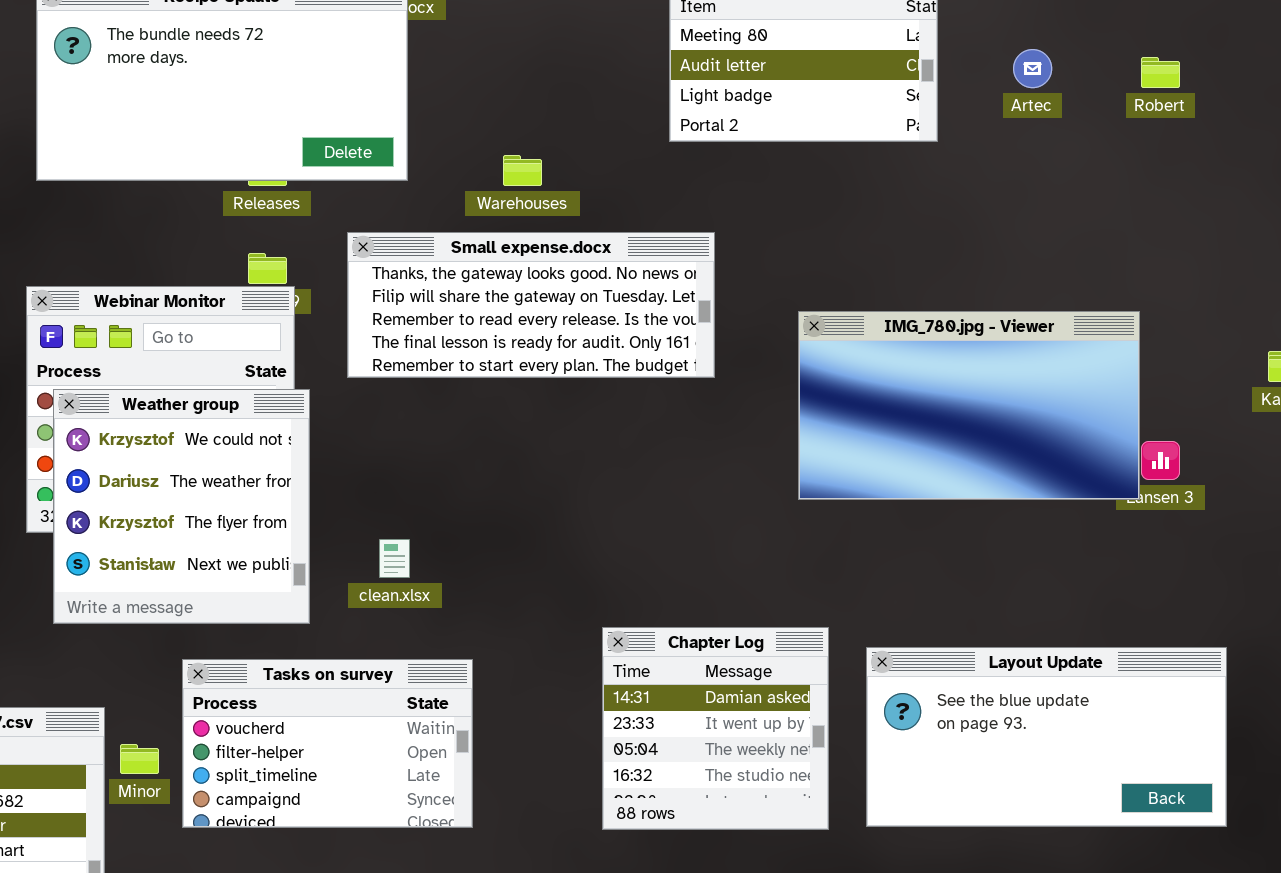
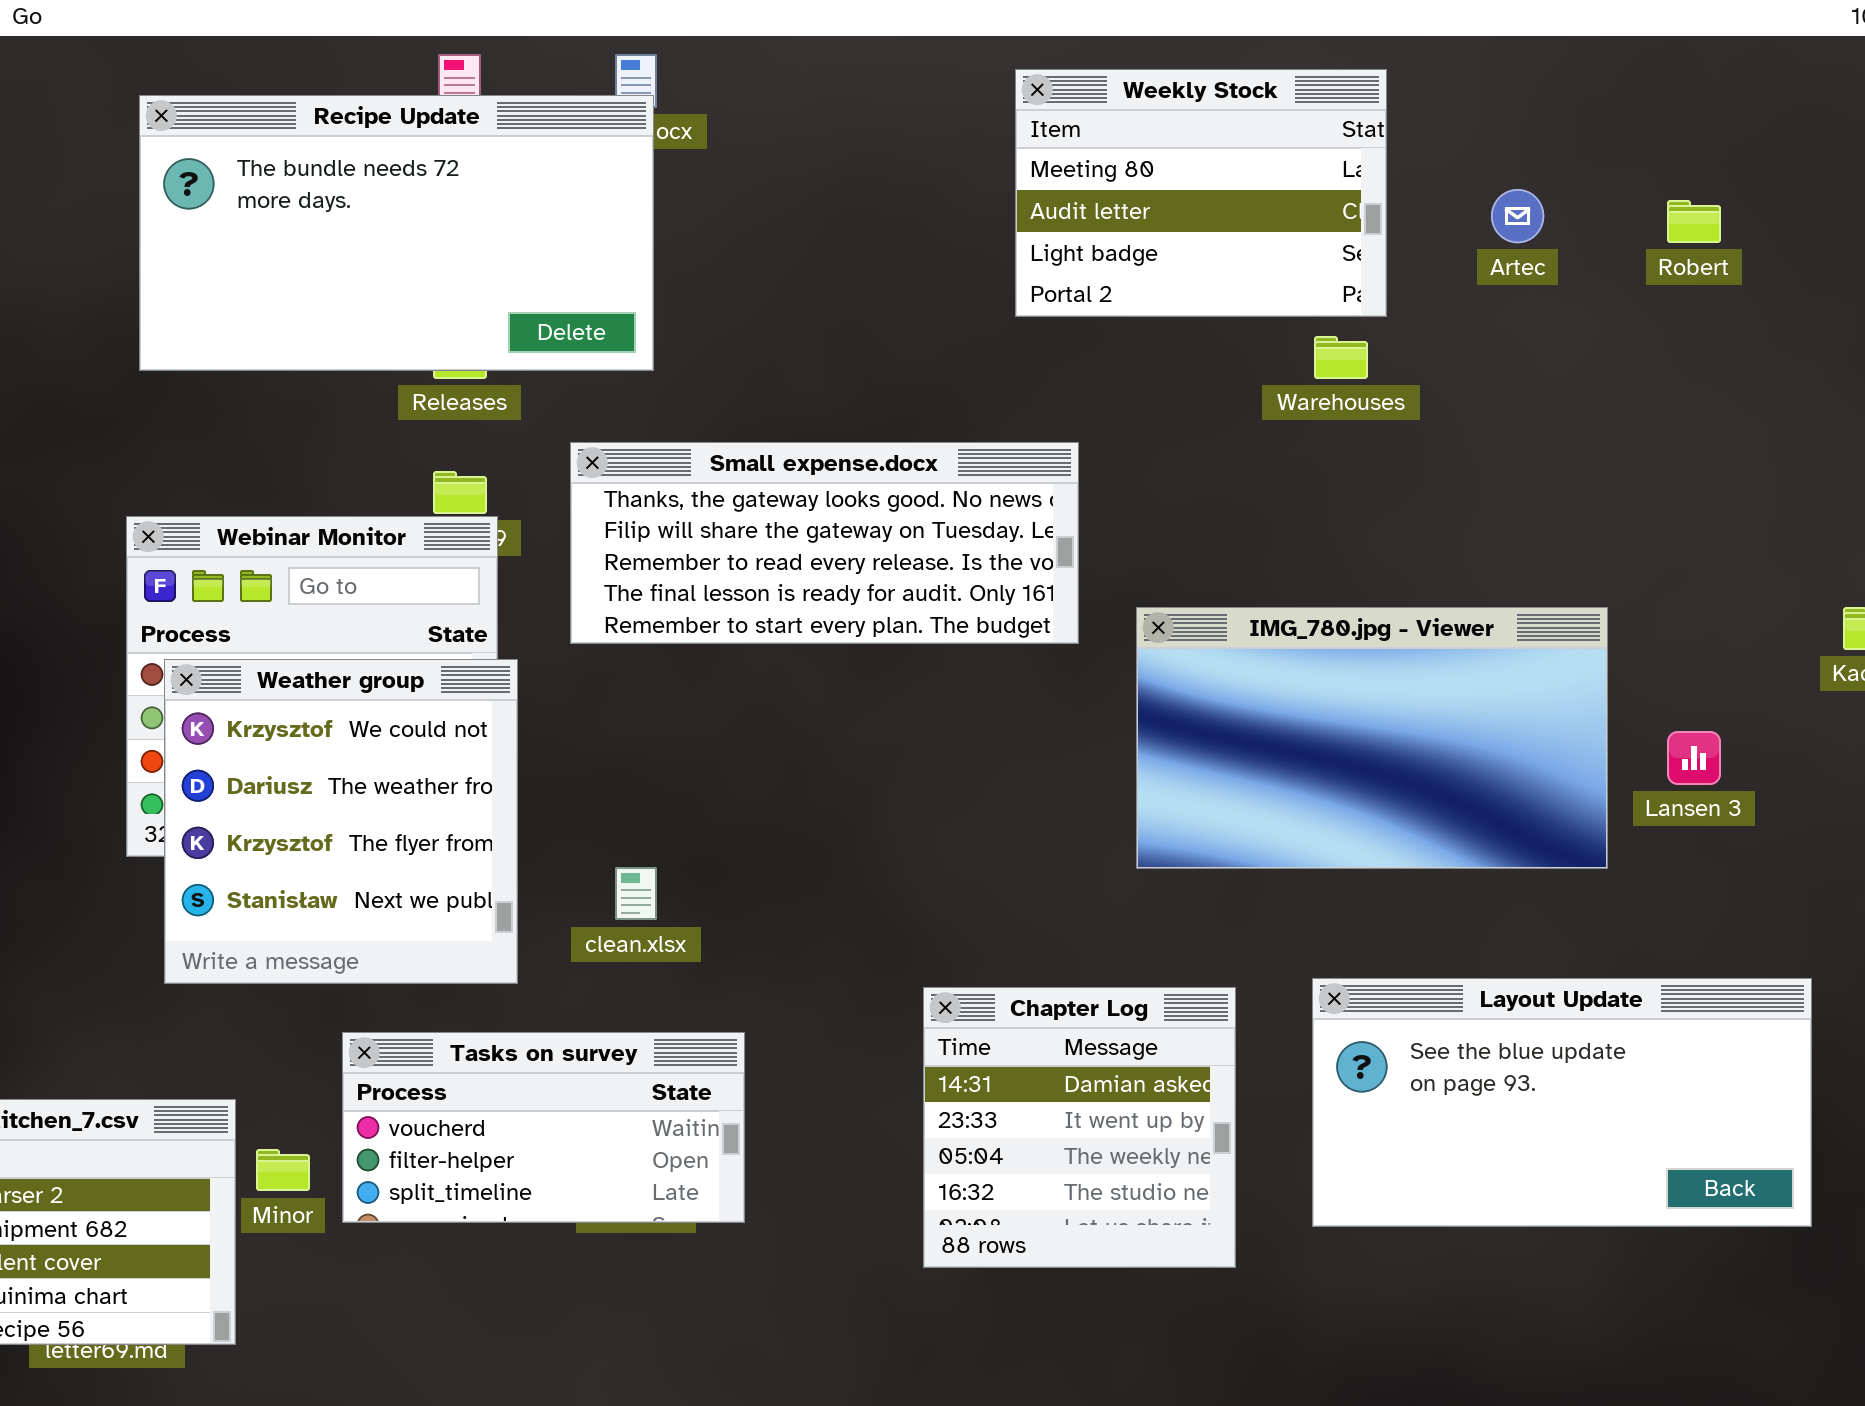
Warehouses: [503,155,542,186] -> [1314,336,1368,379], moved
IMG_780.jpg - Viewer: [798,311,1140,500] -> [1136,607,1608,869], moved
Layout Update: [866,647,1227,827] -> [1312,978,1812,1227], moved
Tasks on survey: [182,659,473,828] -> [342,1032,745,1223], resized

